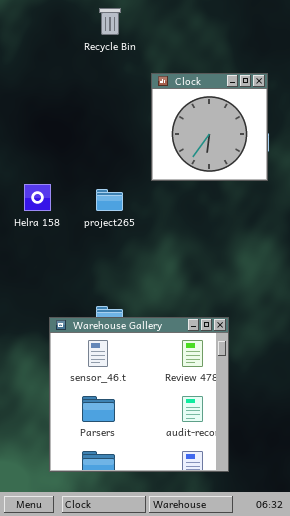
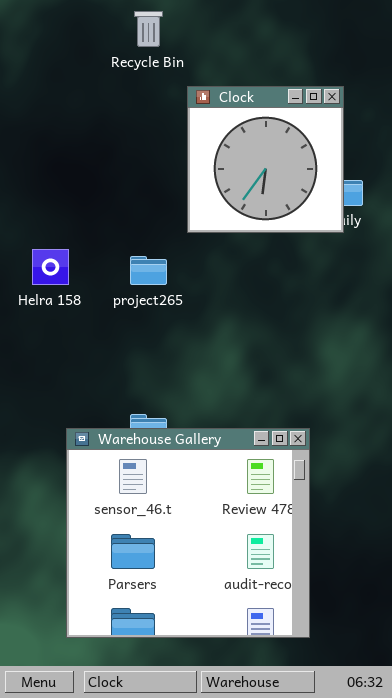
Clock: [151,73,268,181] -> [187,86,344,233], moved

